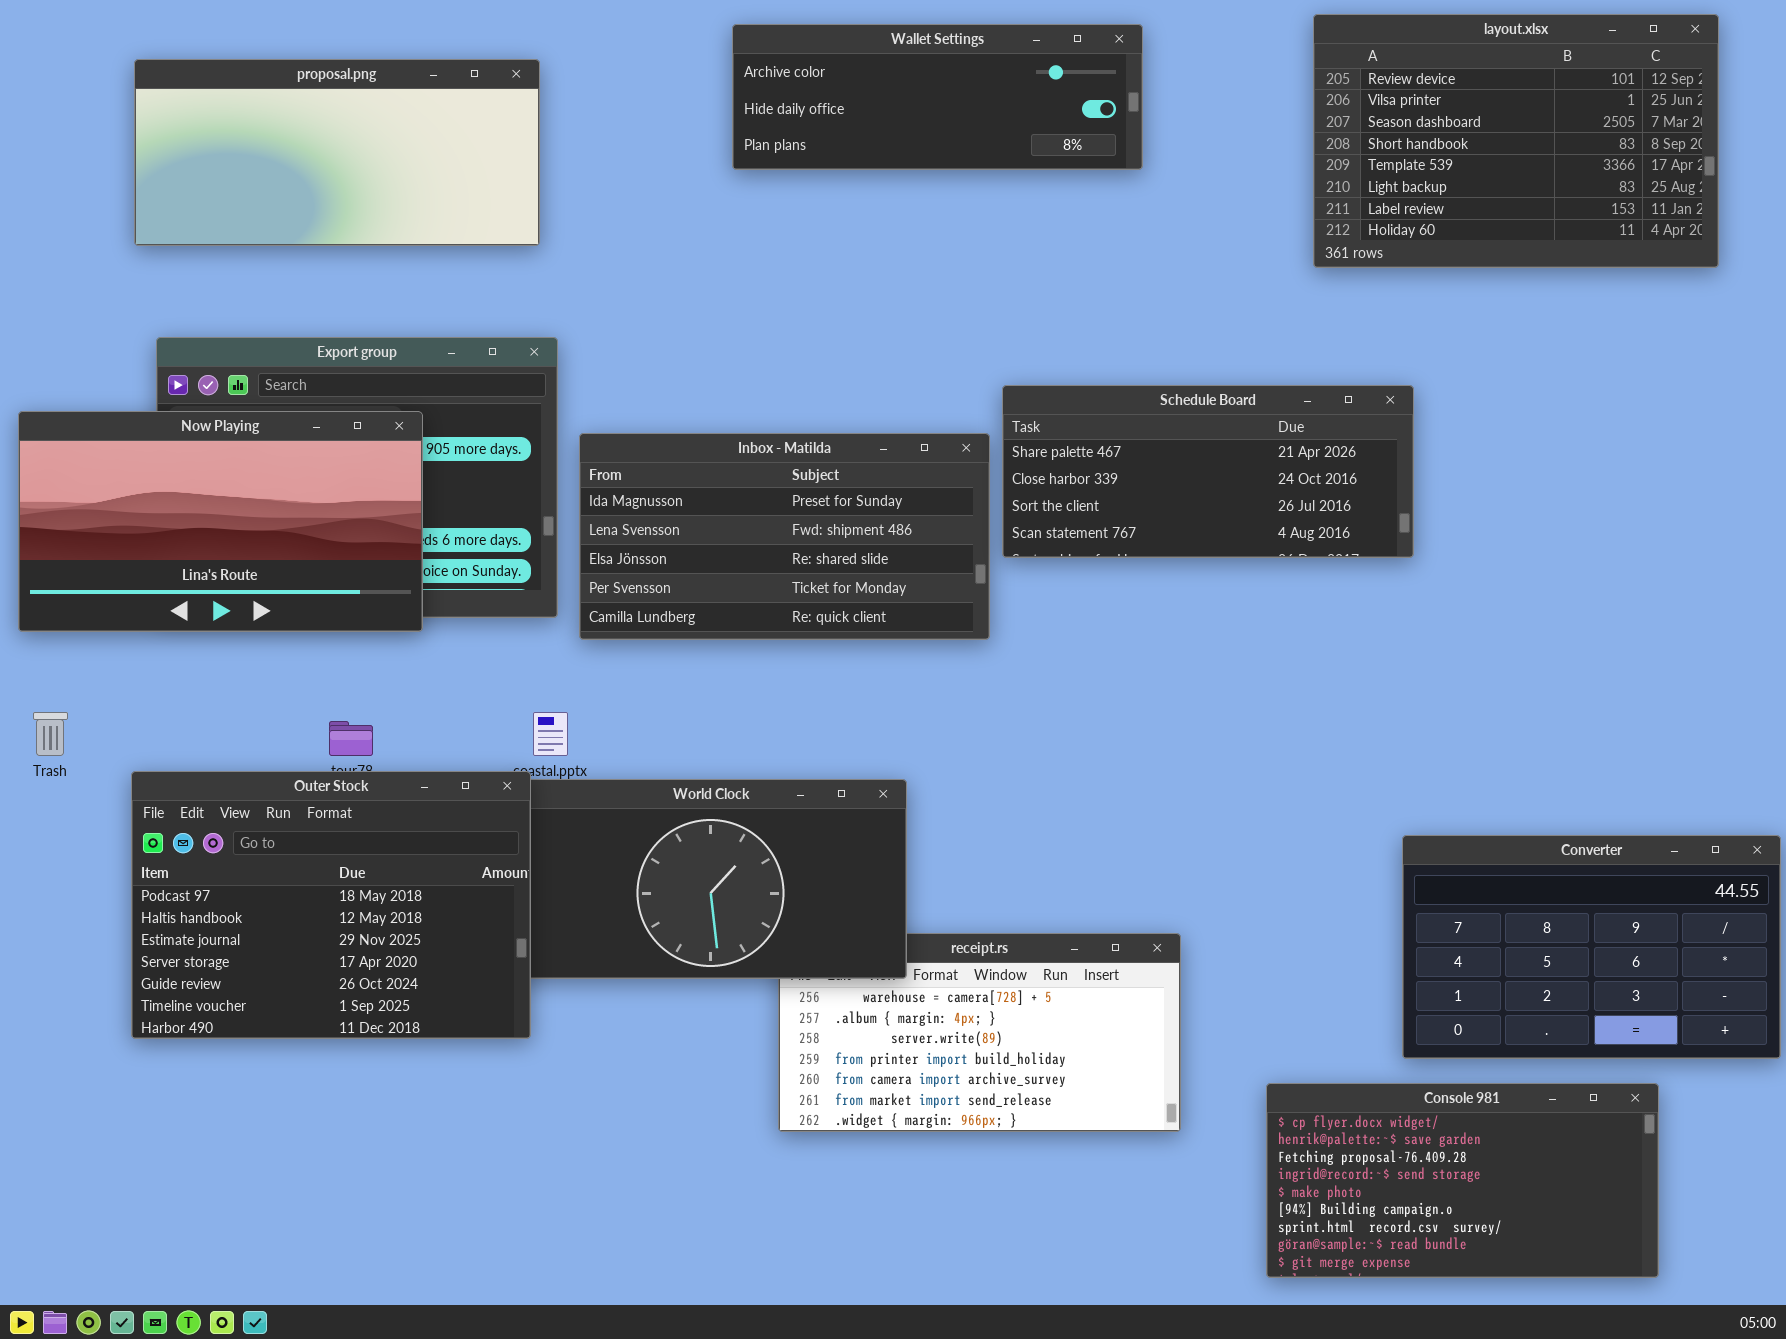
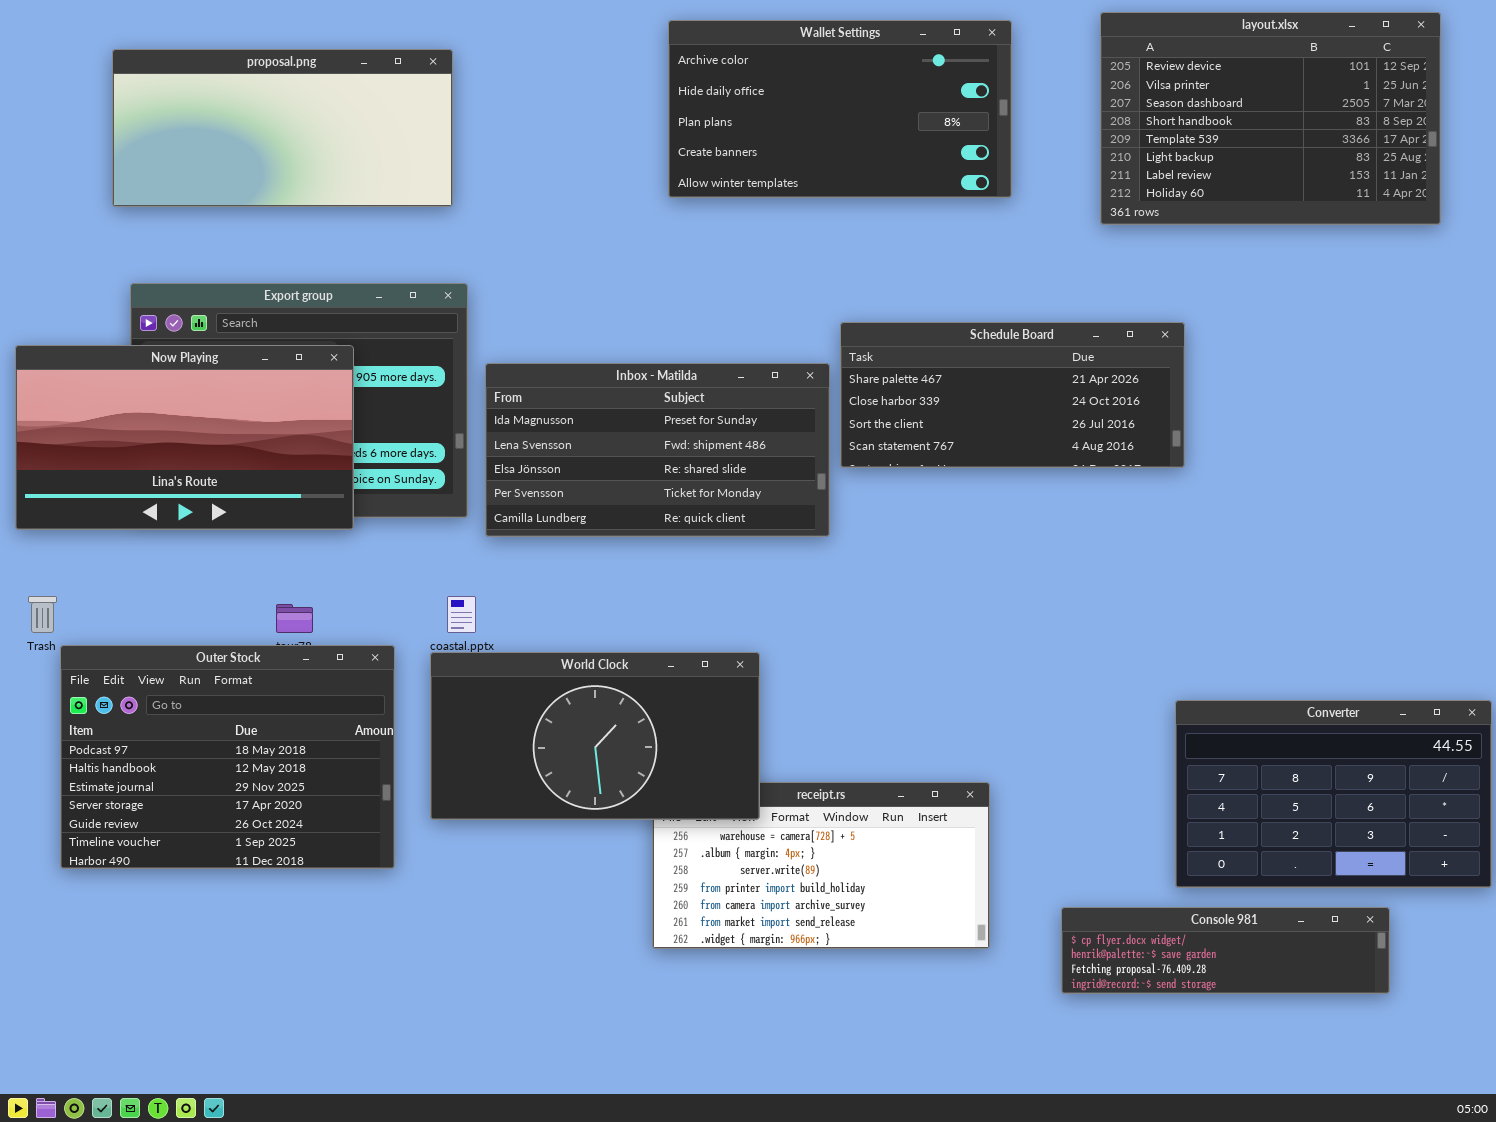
Wallet Settings: [732,24,1143,170] -> [668,20,1012,198], moved, resized
Outer Stock: [131,771,531,1039] -> [60,645,395,869], moved
Console 981: [1266,1083,1659,1278] -> [1061,907,1390,994], resized

